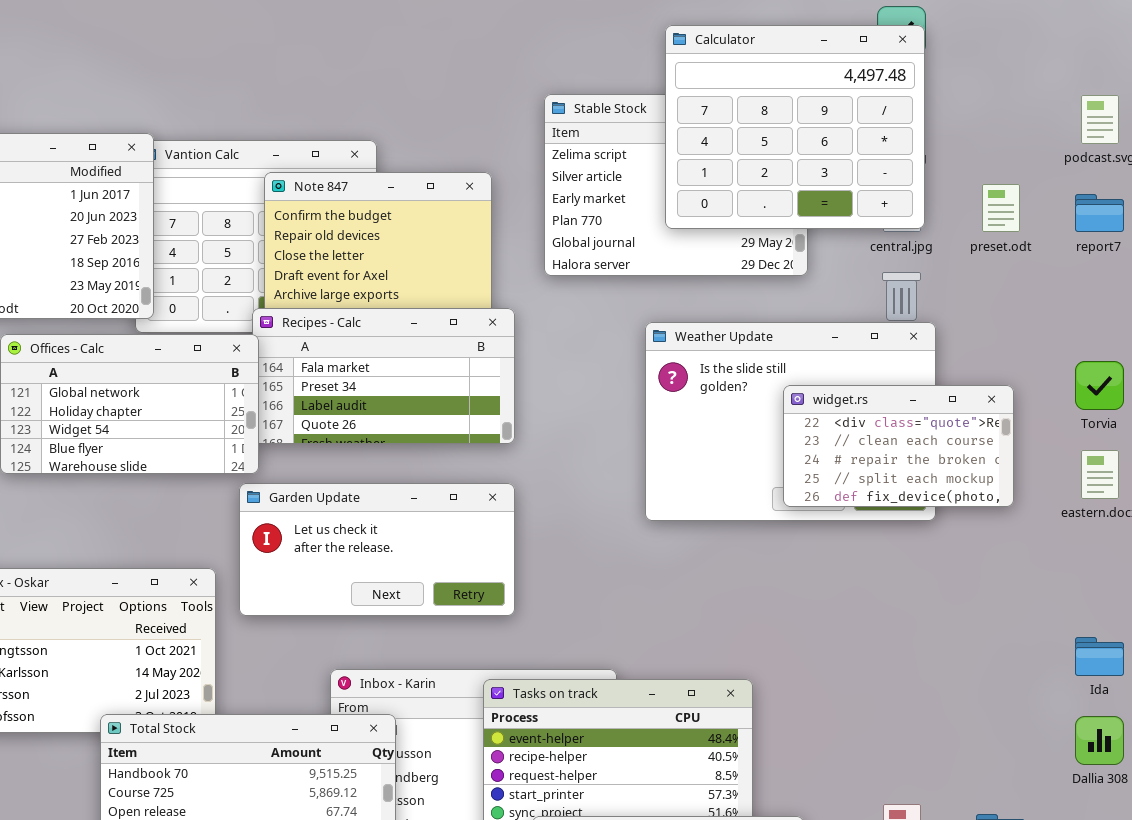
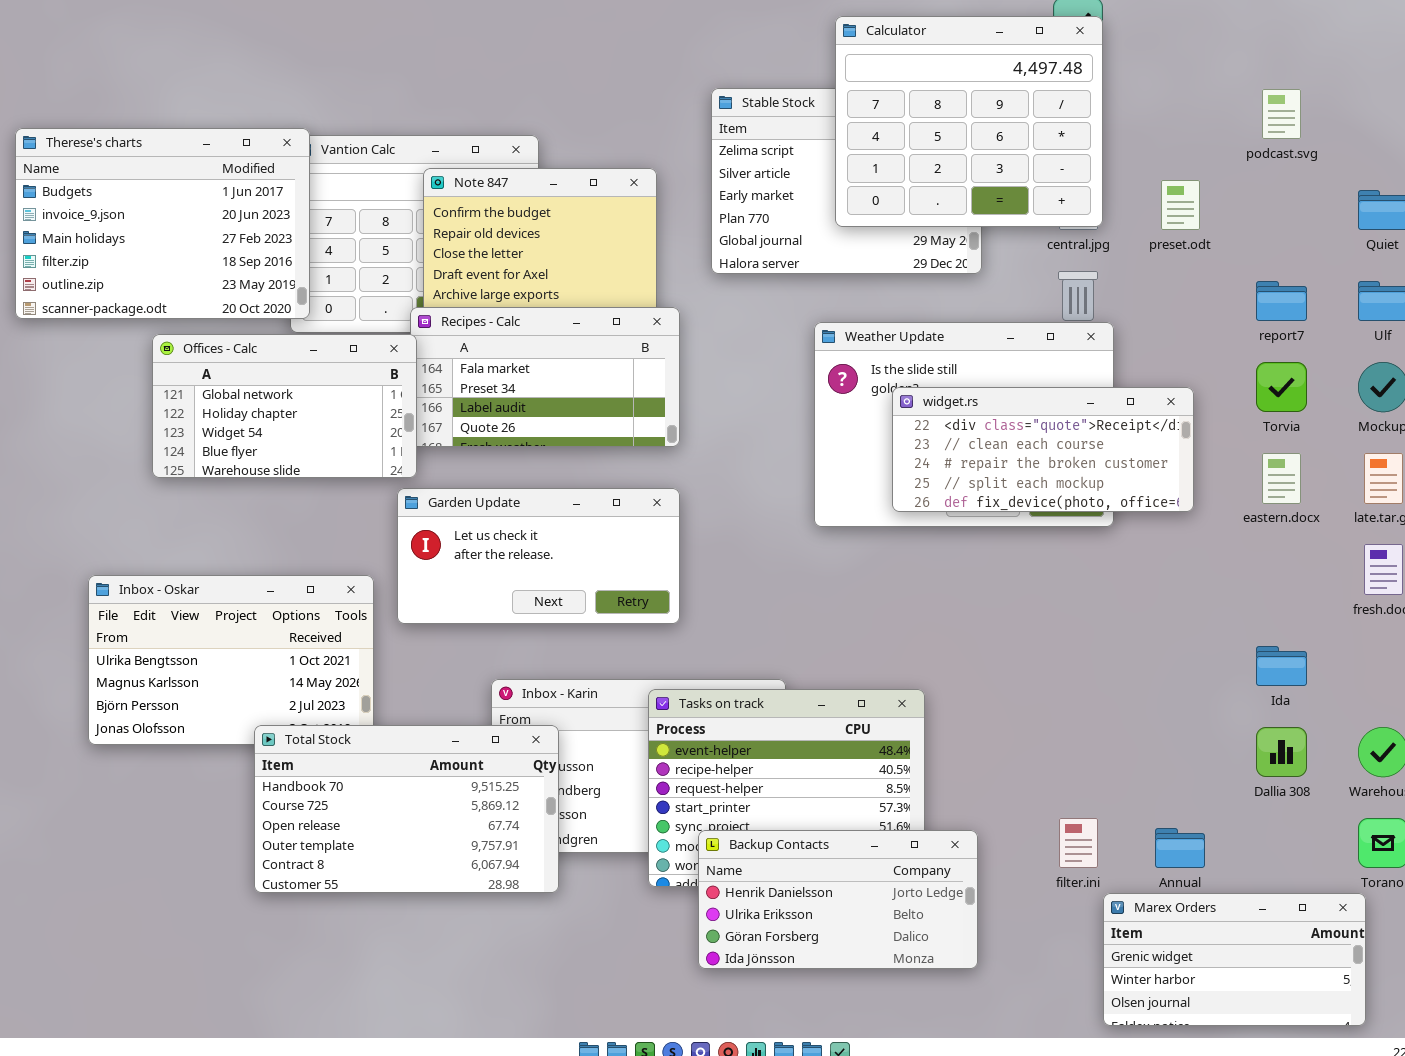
report7: [1075,194,1124,232] -> [1256,281,1307,321], moved
widget.rs: [783,385,1014,507] -> [892,387,1194,512], resized

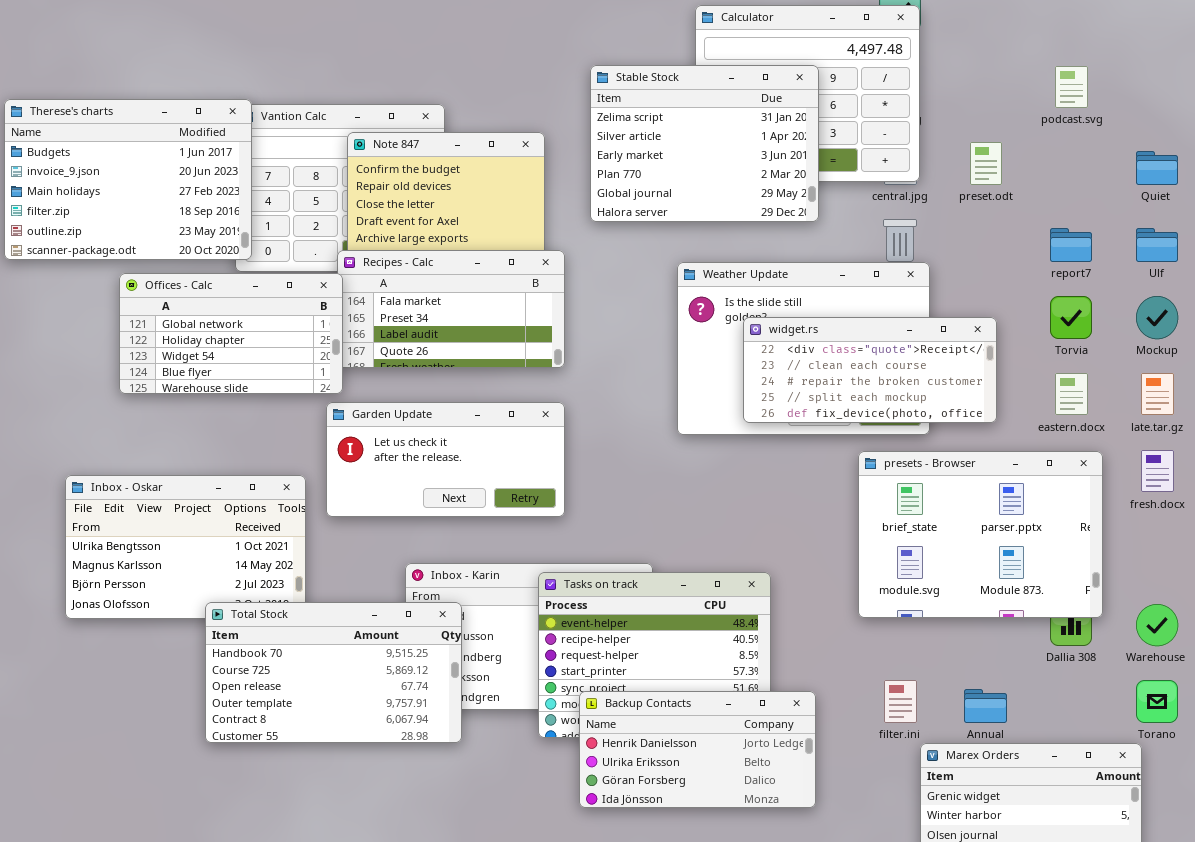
Stable Stock: [711,88,982,274] -> [590,65,819,222], raised
presets - Browser: none -> [858,451,1103,618], opened

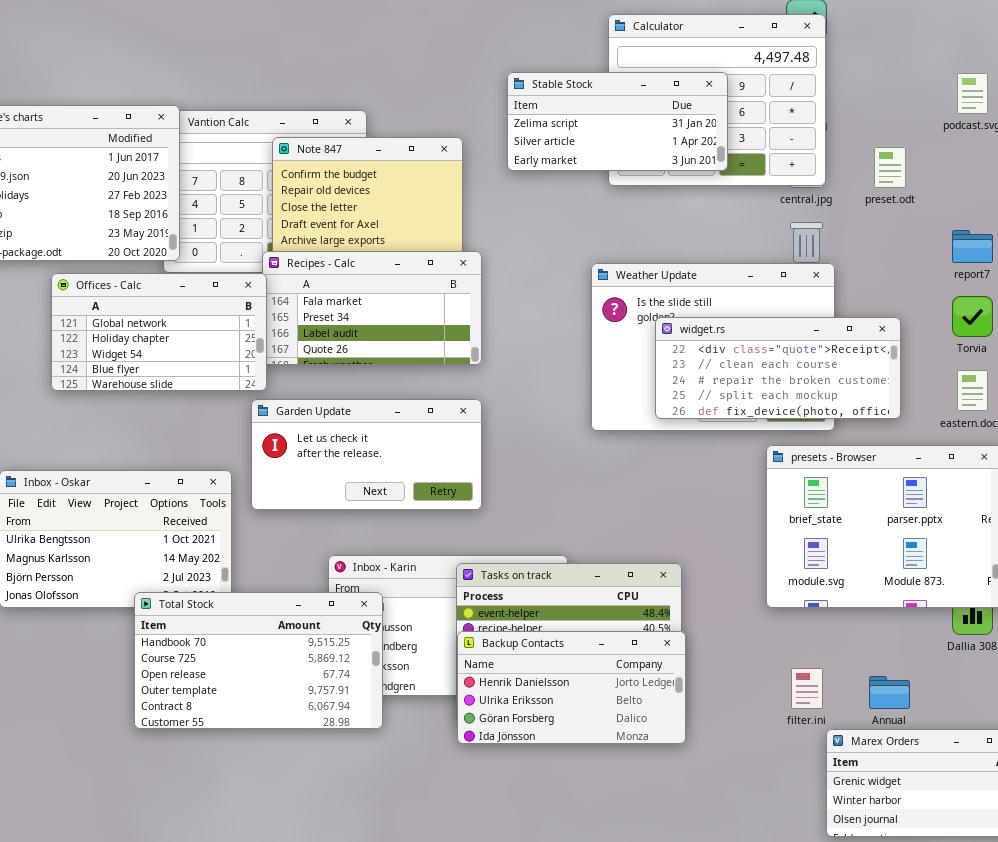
Stable Stock: [590,65,819,222] -> [507,72,728,171], resized
Backup Contacts: [579,691,816,808] -> [457,631,686,744], moved

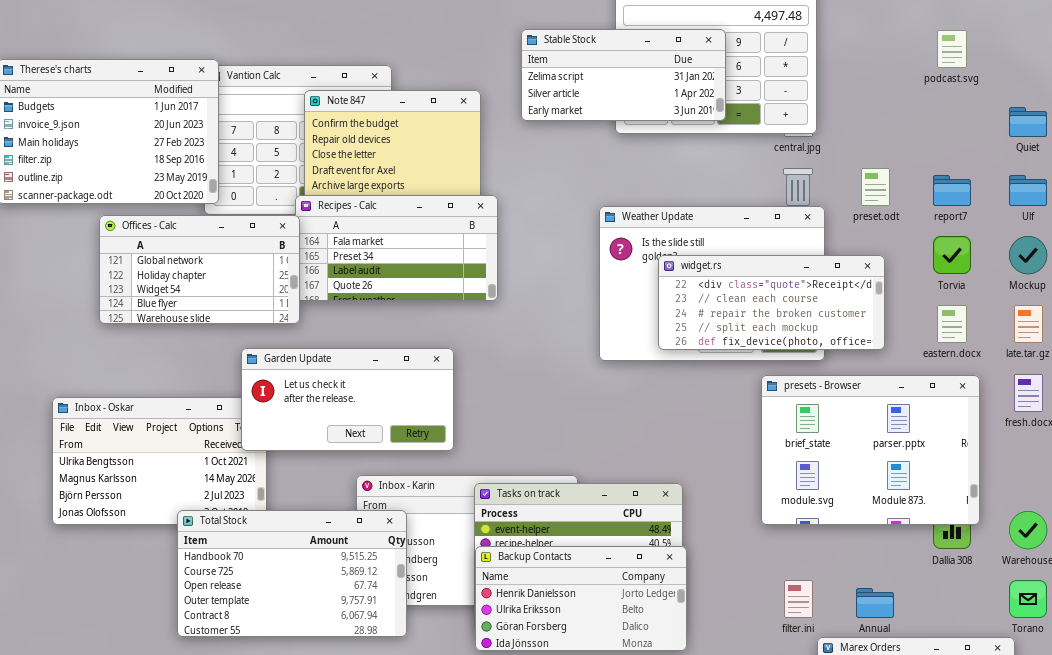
preset.odt: [874,147,906,188] -> [861,168,890,206], moved
Garden Update: [251,399,482,510] -> [241,348,454,451], moved

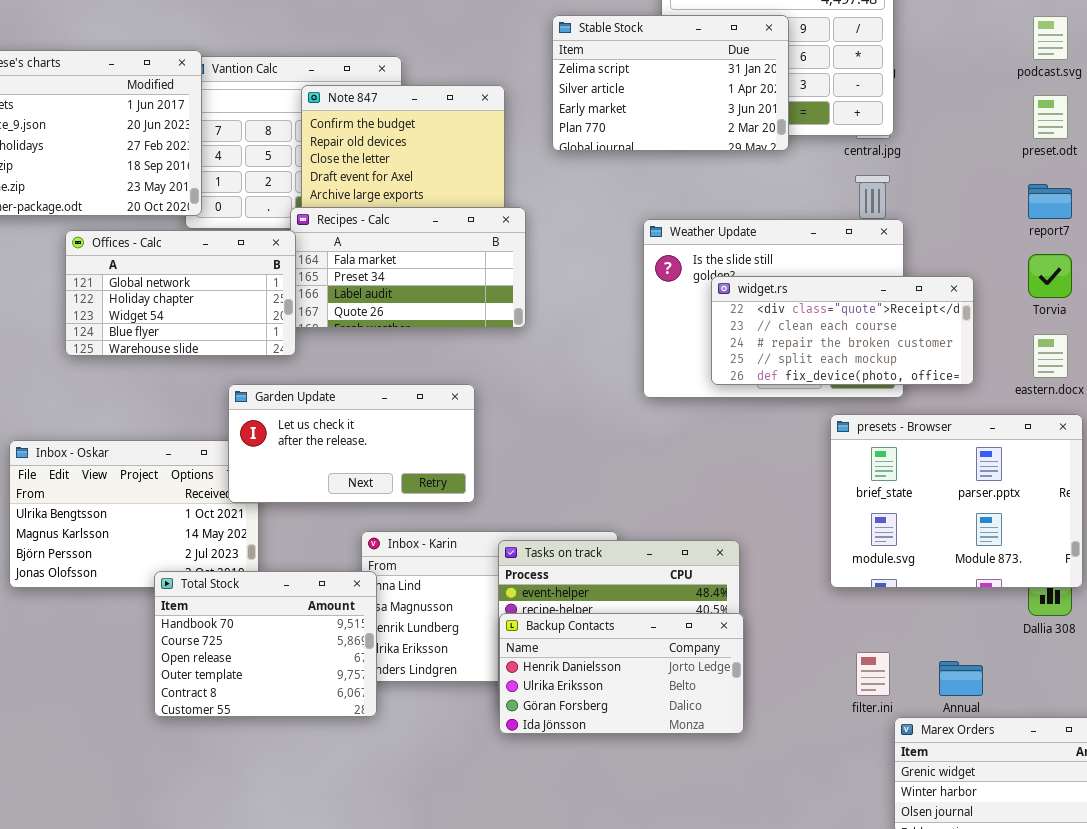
Stable Stock: [521,29,726,121] -> [552,15,789,151], resized
preset.odt: [861,168,890,206] -> [1033,95,1068,139], moved
Total Stock: [177,510,407,637] -> [154,571,377,717], resized

